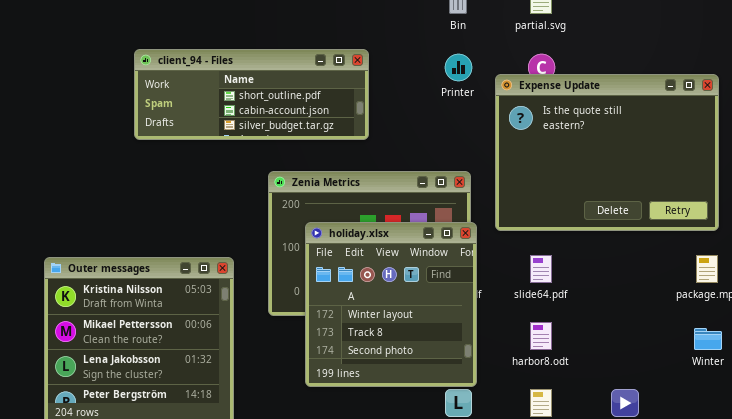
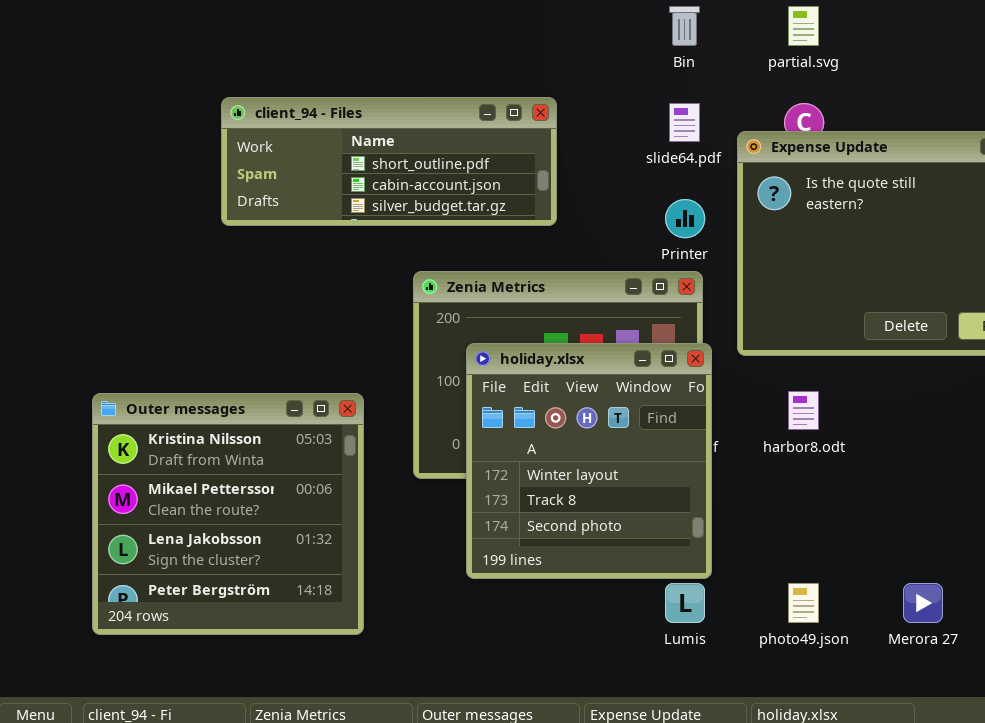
Printer: [445,54,472,81] -> [665,199,705,238], moved
slide64.pdf: [530,255,552,283] -> [669,103,700,142], moved
harbor8.odt: [530,322,552,350] -> [788,391,819,430], moved

